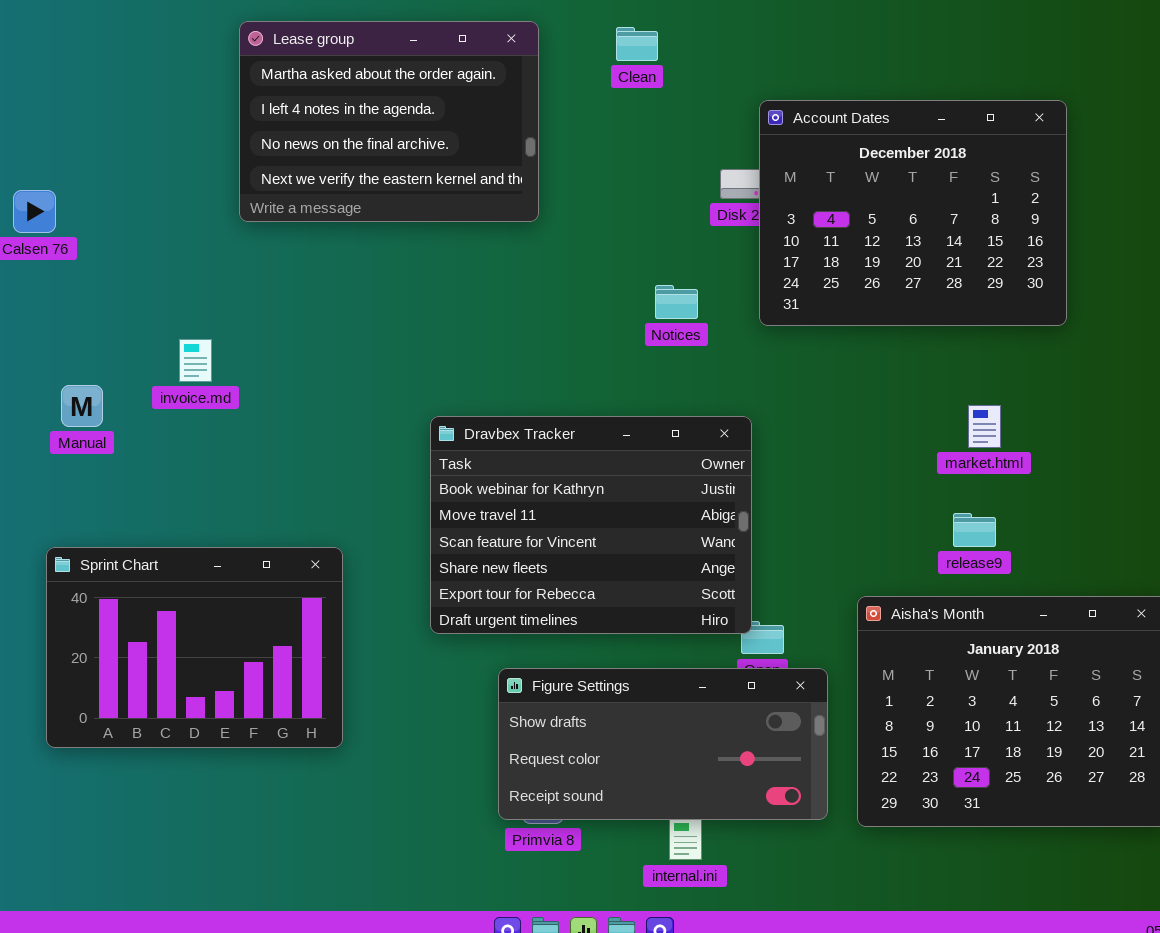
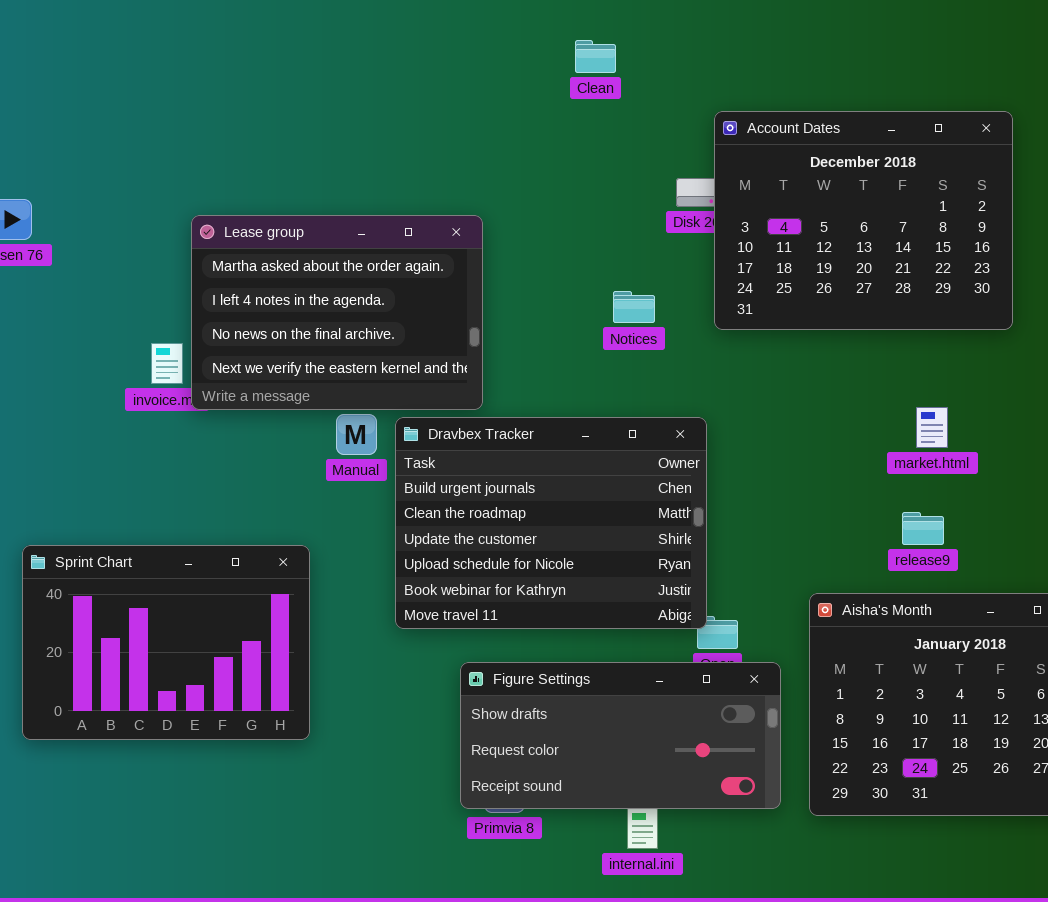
Lease group: [239,21,539,222] -> [191,215,483,410], moved
Manual: [61,385,103,427] -> [336,414,377,455], moved
Dravbex Tracker: [430,416,752,634] -> [395,417,707,629], scrolled up 4 rows

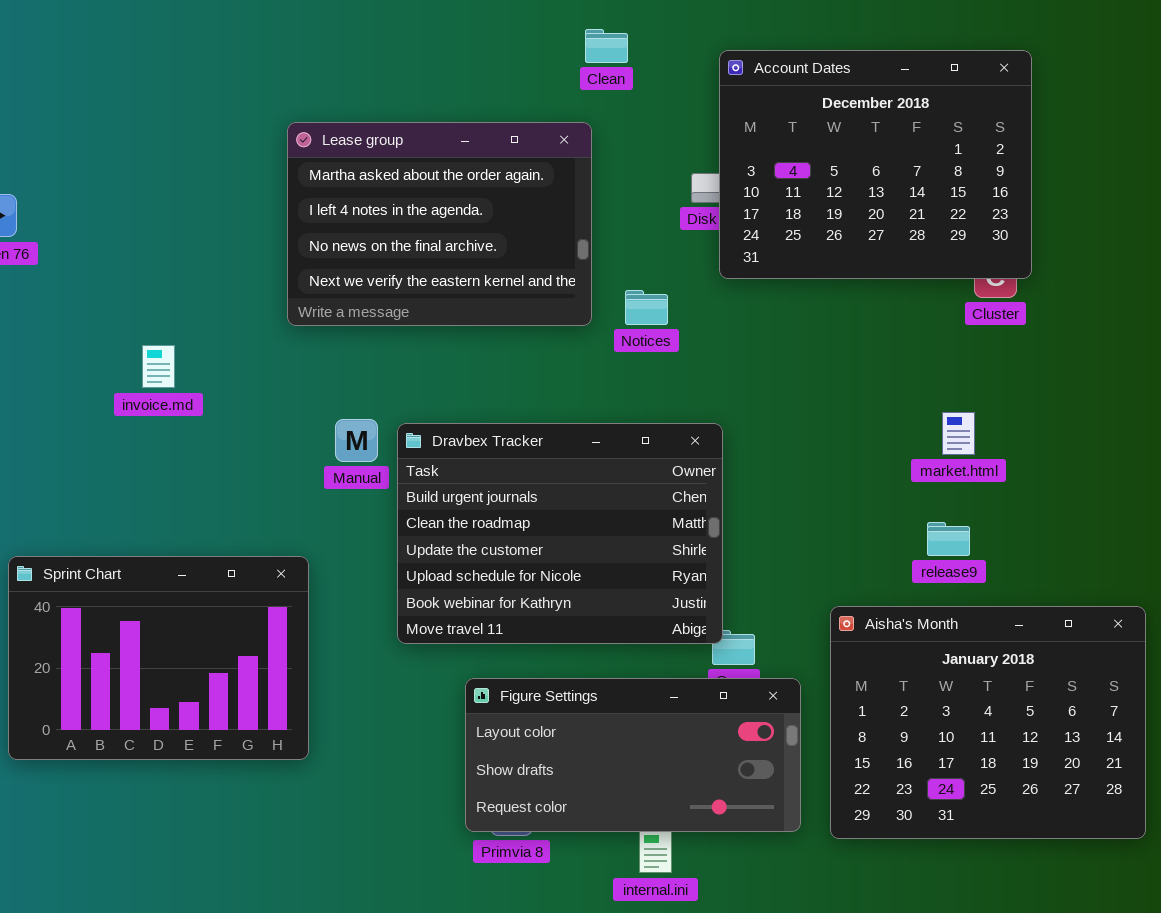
Account Dates: [714,111,1013,330] -> [719,50,1032,279], moved
Lease group: [191,215,483,410] -> [287,122,592,326], moved
Figure Settings: [460,662,781,809] -> [465,678,801,832], scrolled up 1 row

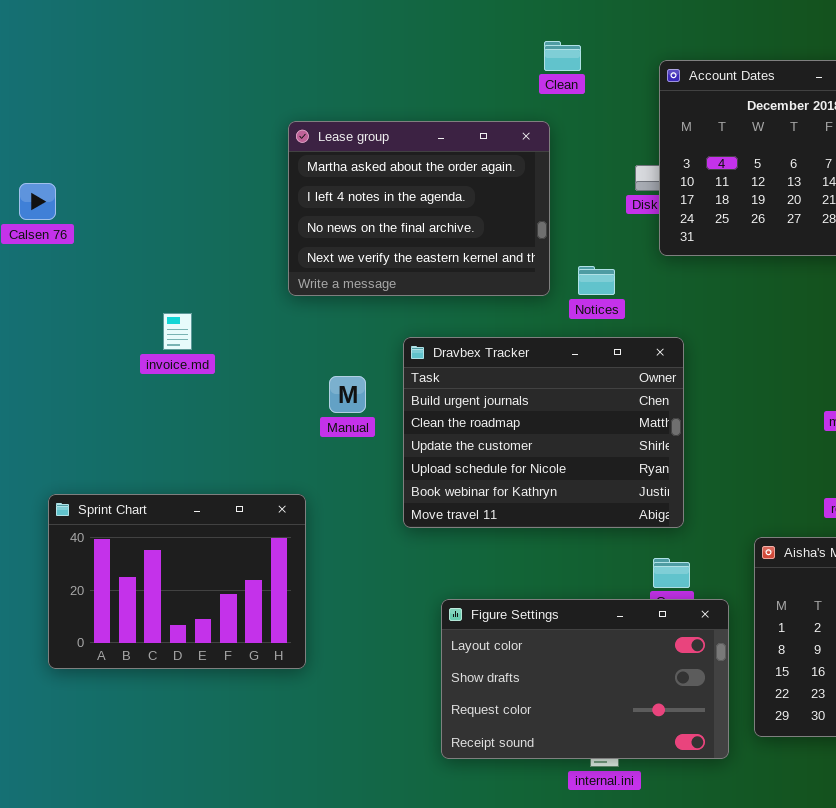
Dravbex Tracker: [397,423,723,644] -> [403,337,684,528], moved
Figure Settings: [465,678,801,832] -> [441,599,729,759], resized

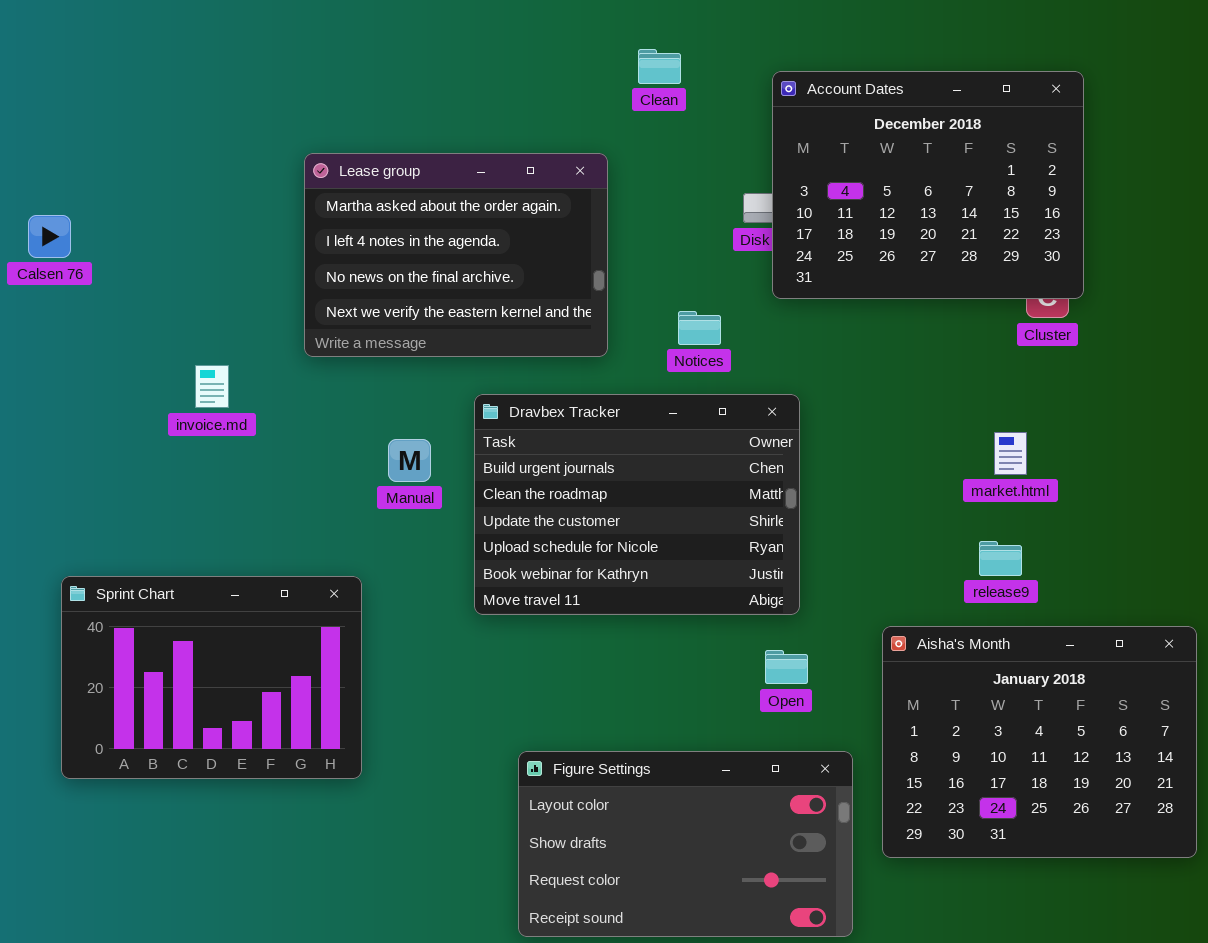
Lease group: [288,121,550,296] -> [304,153,608,357], moved
Figure Settings: [441,599,729,759] -> [518,751,853,937], moved

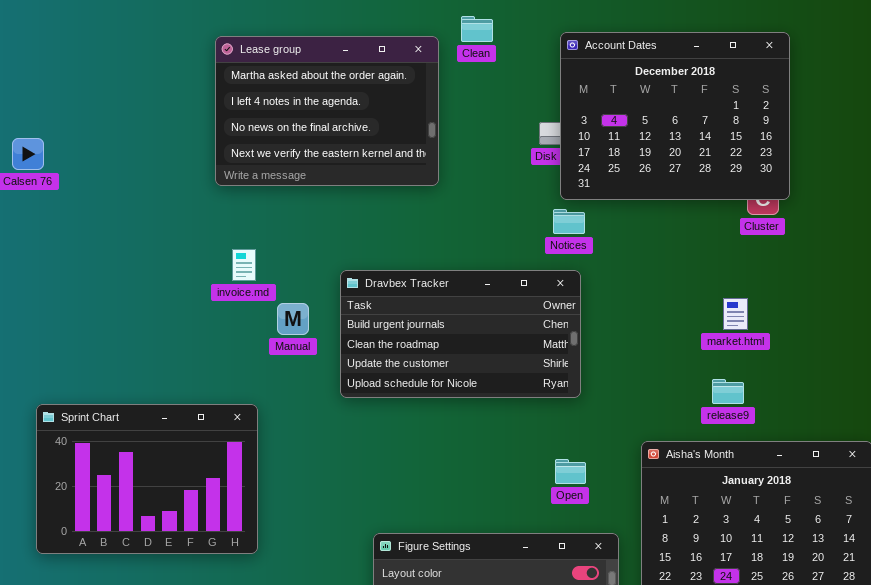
Lease group: [304,153,608,357] -> [215,36,439,186], moved
Notices: [678,311,721,345] -> [553,209,585,234], moved
invoice.md: [195,365,229,408] -> [232,249,256,281], moved
Dravbex Tracker: [474,394,800,615] -> [340,270,581,398], resized

